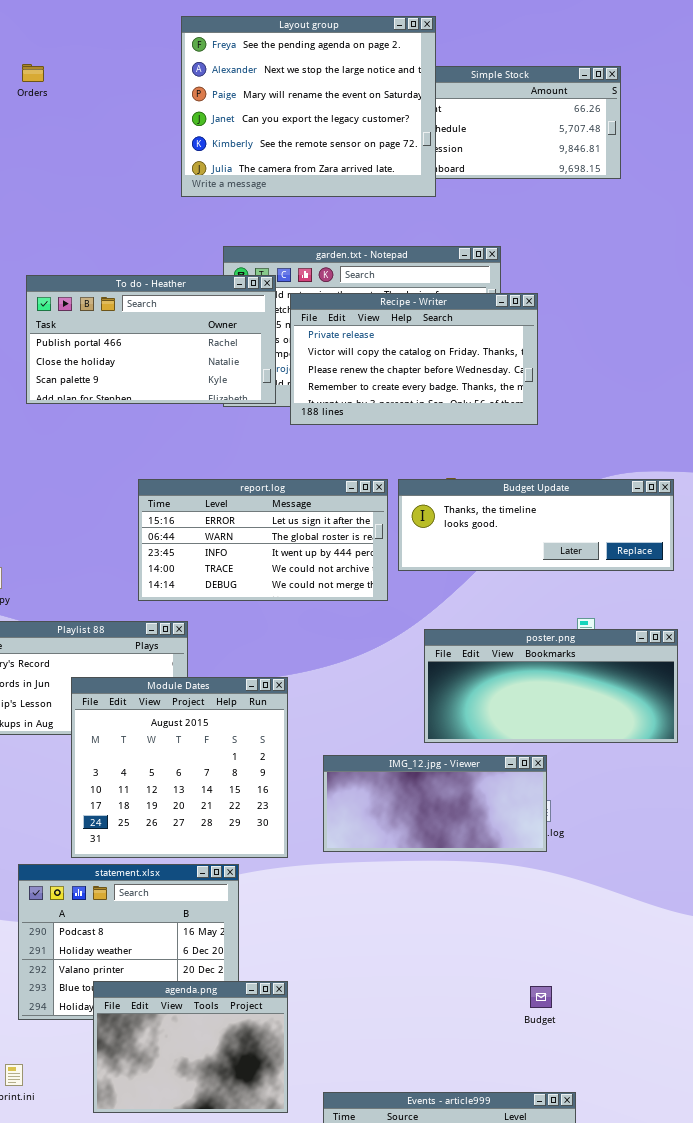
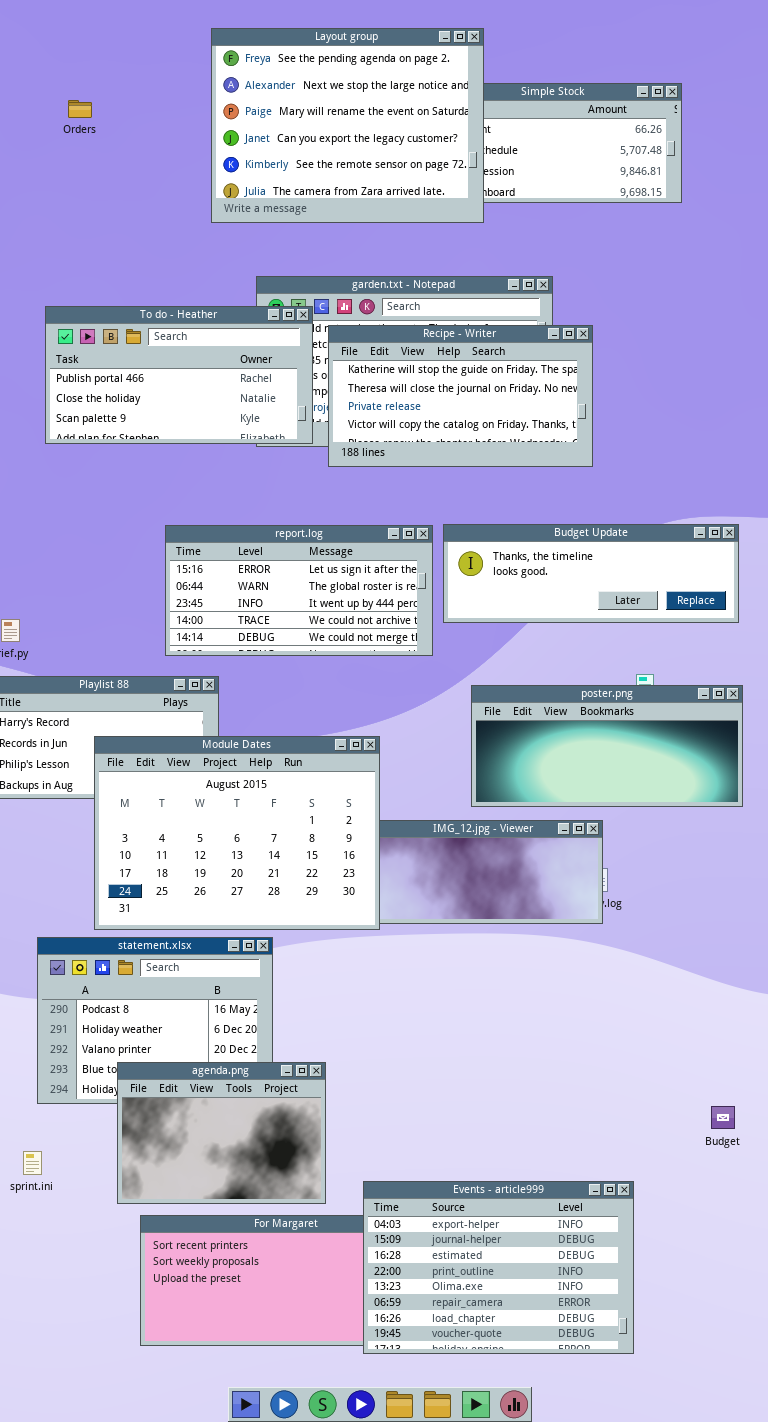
Orders: [22,64,44,82] -> [68,100,92,118], moved
Recipe - Writer: [290,293,538,425] -> [328,325,593,467], scrolled up 2 rows
Module Dates: [71,677,288,858] -> [94,736,380,930], resized
Budget: [530,986,552,1008] -> [711,1106,735,1129], moved

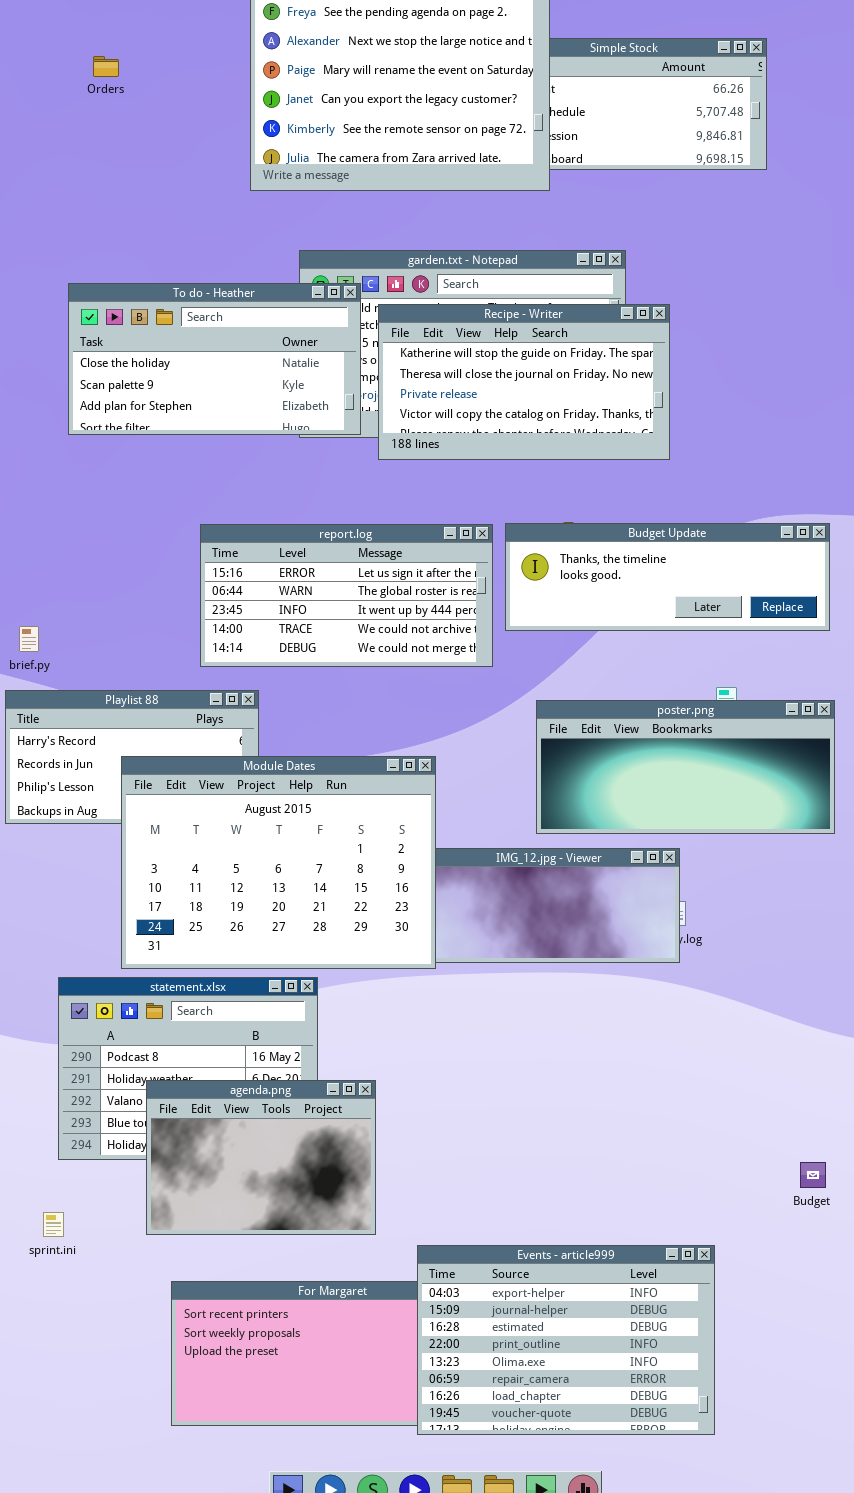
To do - Heather: [45,306,313,444] -> [68,283,361,435], scrolled down 1 row
agenda.png: [117,1062,326,1204] -> [146,1080,376,1235], moved

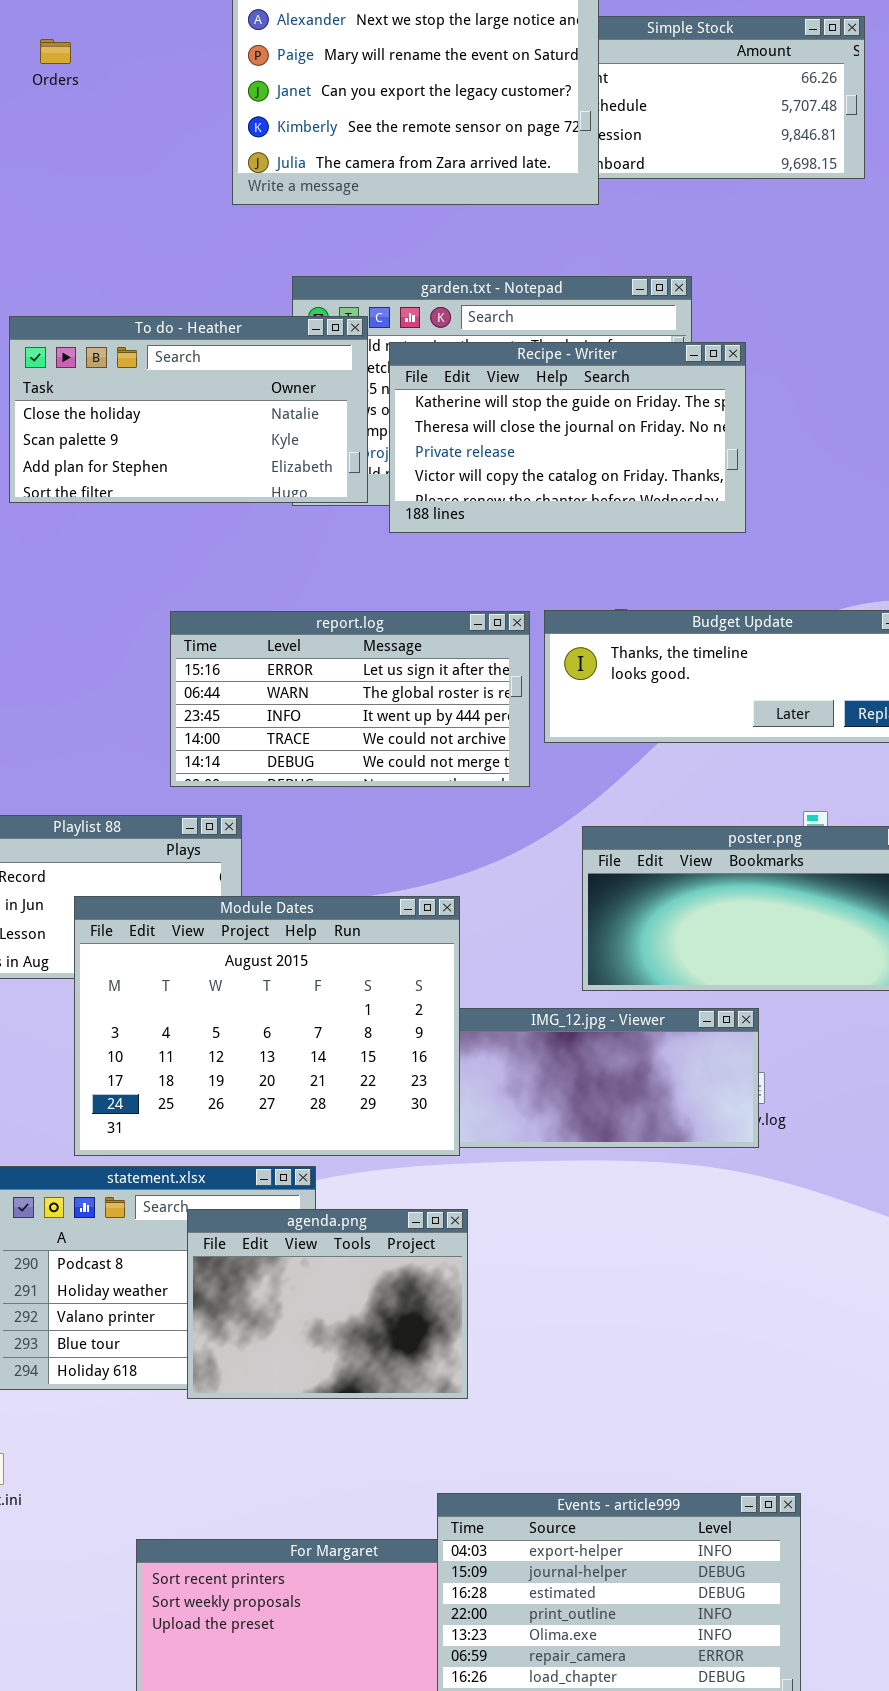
agenda.png: [146,1080,376,1235] -> [187,1209,468,1399], moved

